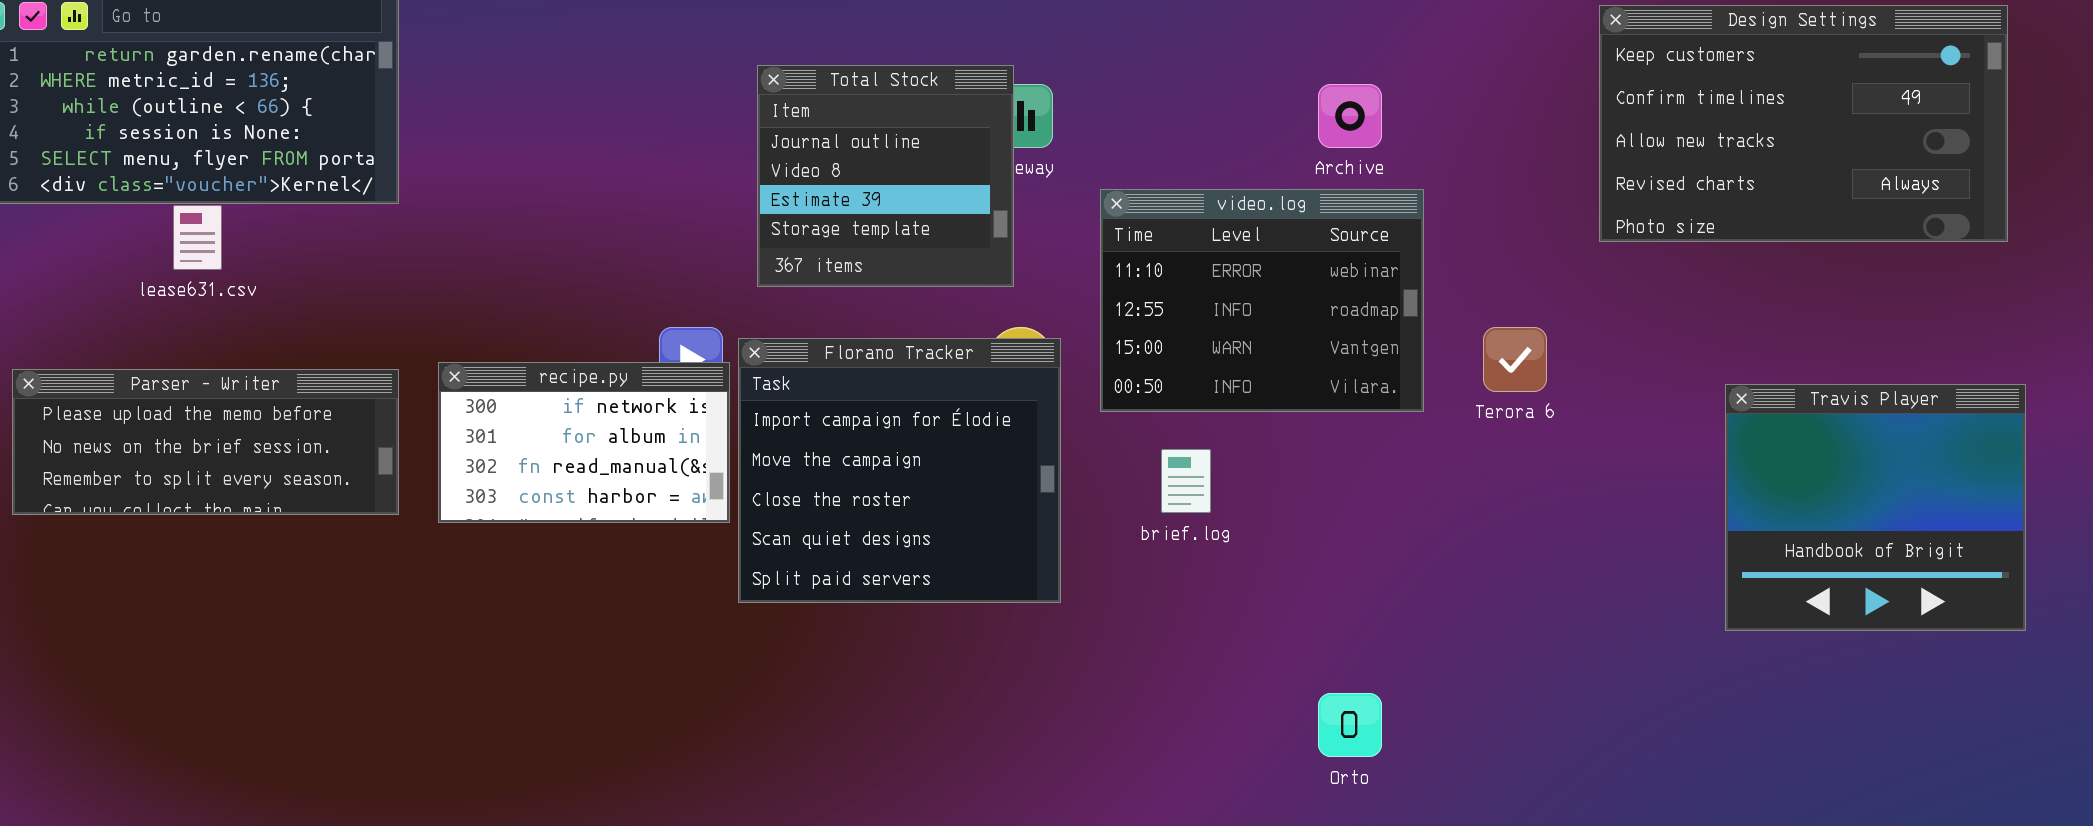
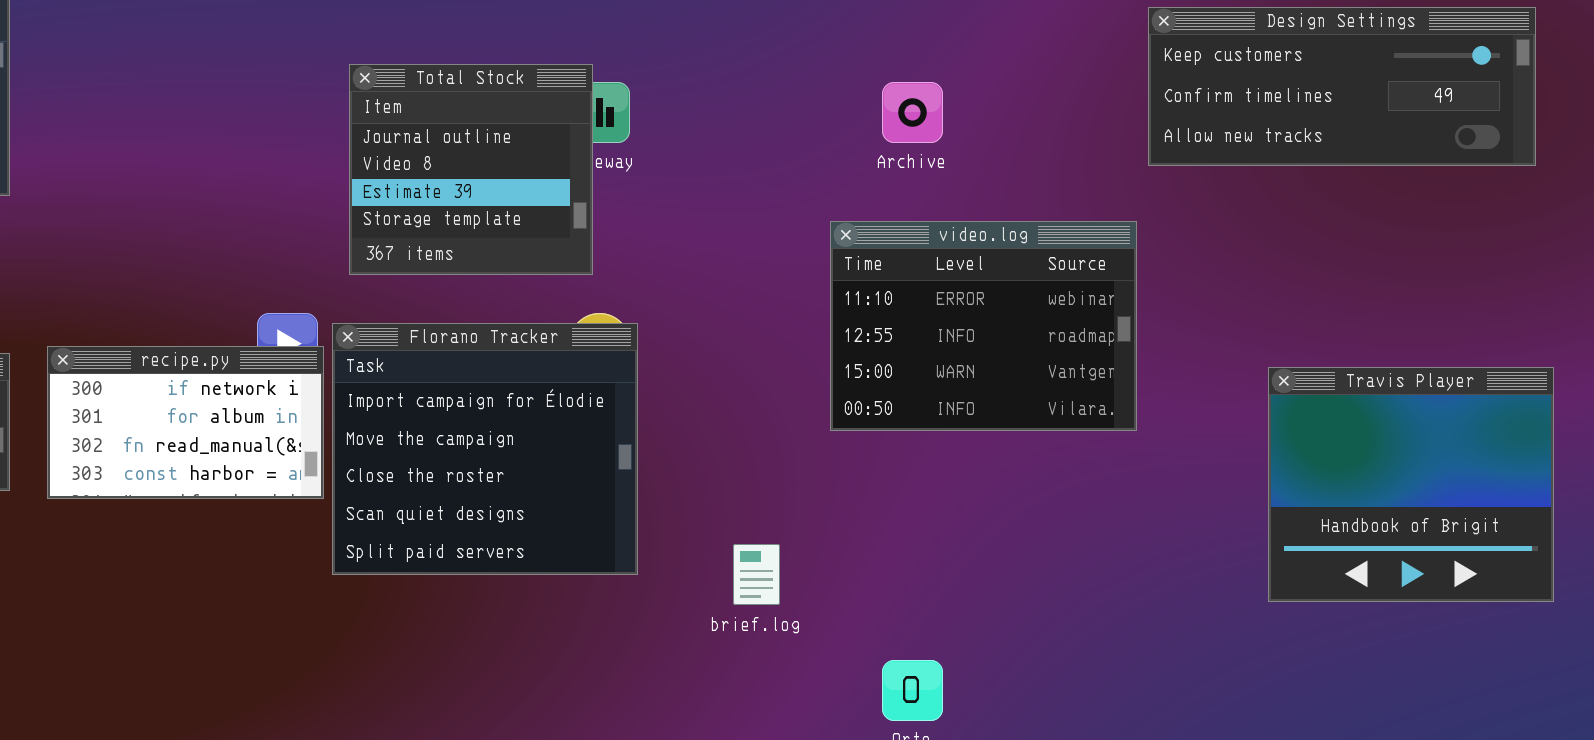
Design Settings: [1599,5,2008,242] -> [1148,7,1536,166], resized
video.log: [1100,189,1424,412] -> [830,221,1137,431], moved
brief.log: [1161,449,1211,513] -> [733,544,780,605], moved

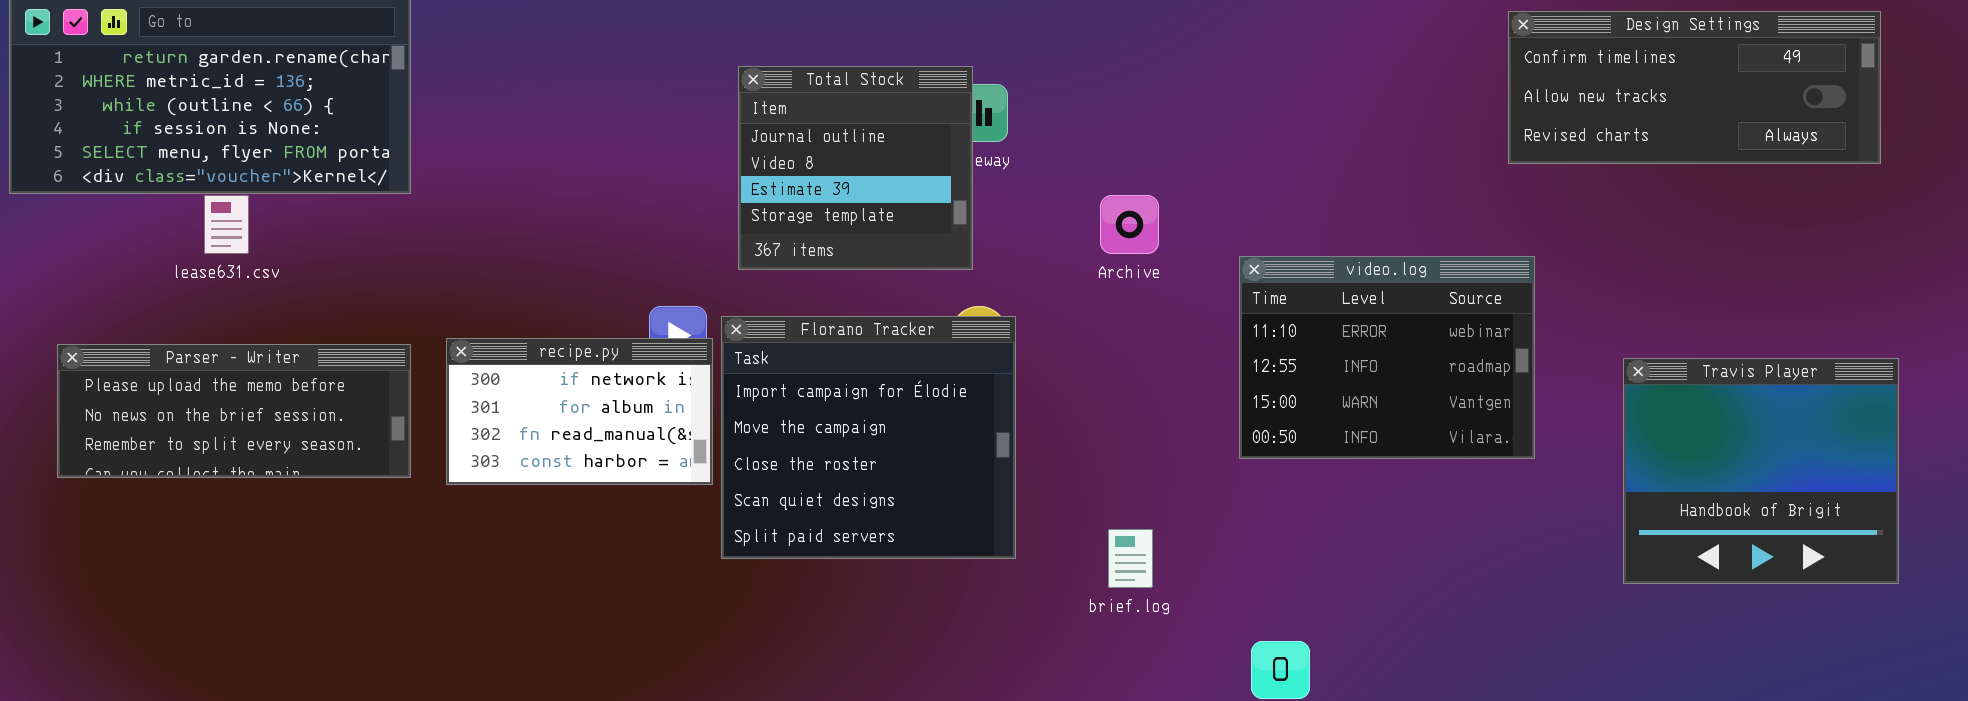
Design Settings: [1148,7,1536,166] -> [1508,11,1881,164], scrolled down 1 row
Archive: [882,82,943,143] -> [1100,195,1159,254], moved
video.log: [830,221,1137,431] -> [1239,256,1535,459], moved

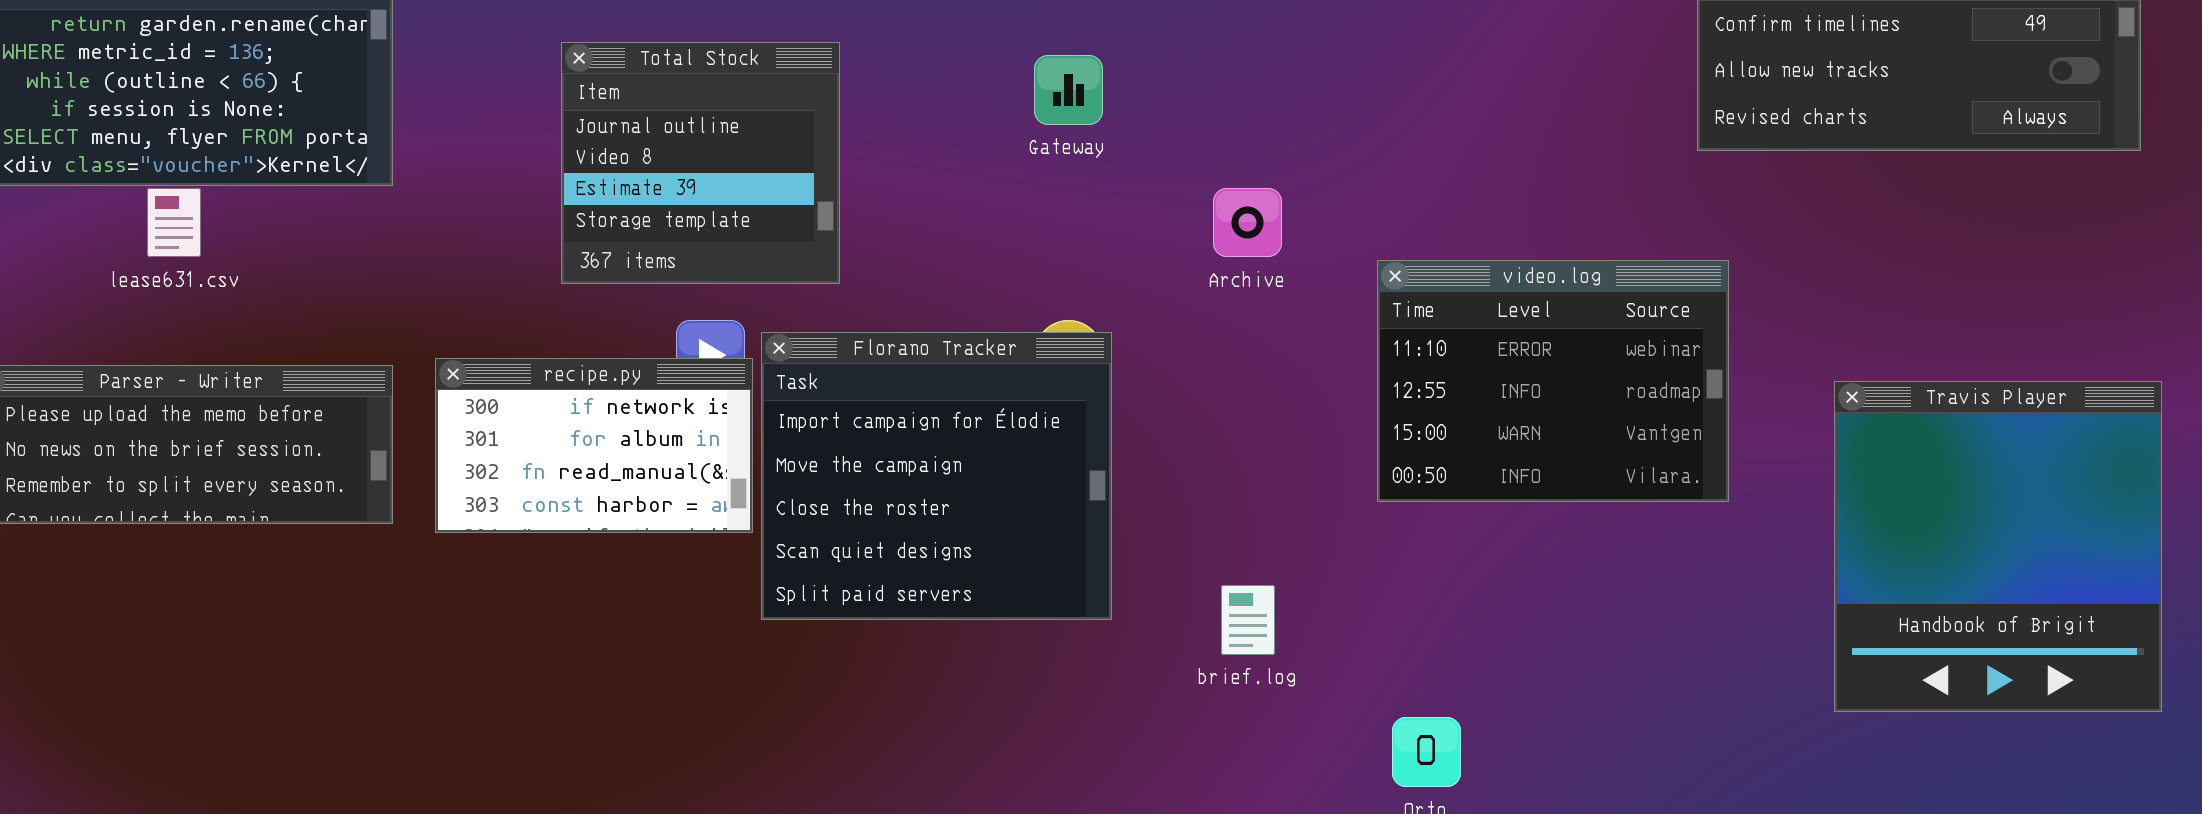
Total Stock: [738,66,973,270] -> [561,42,840,284], moved
Travis Player: [1623,358,1899,584] -> [1834,381,2162,712], resized

